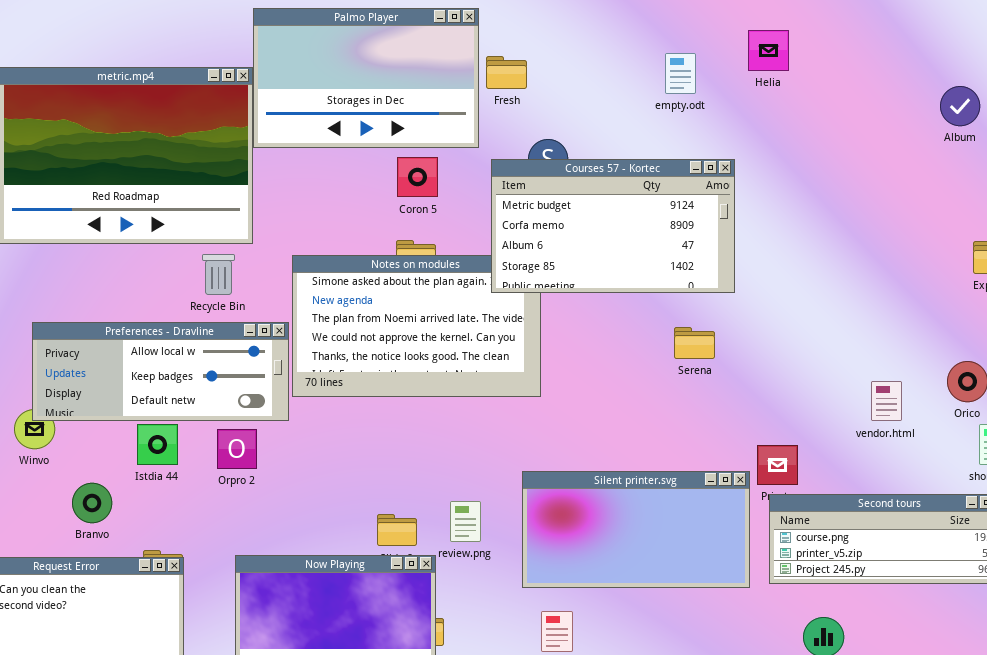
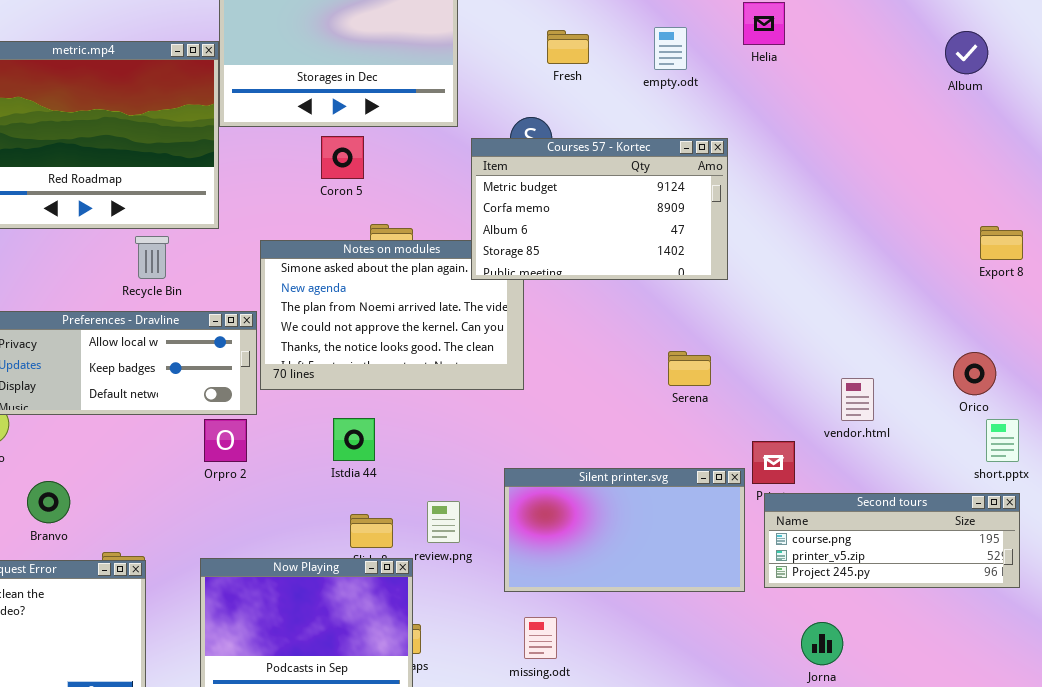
Fresh: [486,56,527,89] -> [547,30,589,64], moved
Album: [940,86,980,126] -> [945,31,988,74], moved
Coron 5: [397,157,438,197] -> [321,136,364,179], moved
Recycle Bin: [202,254,235,295] -> [135,236,169,279], moved
Serena: [674,327,715,359] -> [668,351,711,386], moved
vendor.html: [871,381,902,421] -> [841,378,874,421], moved
Istdia 44: [137,424,178,465] -> [333,418,375,461], moved
Orpro 2: [217,429,257,469] -> [204,419,247,462], moved

